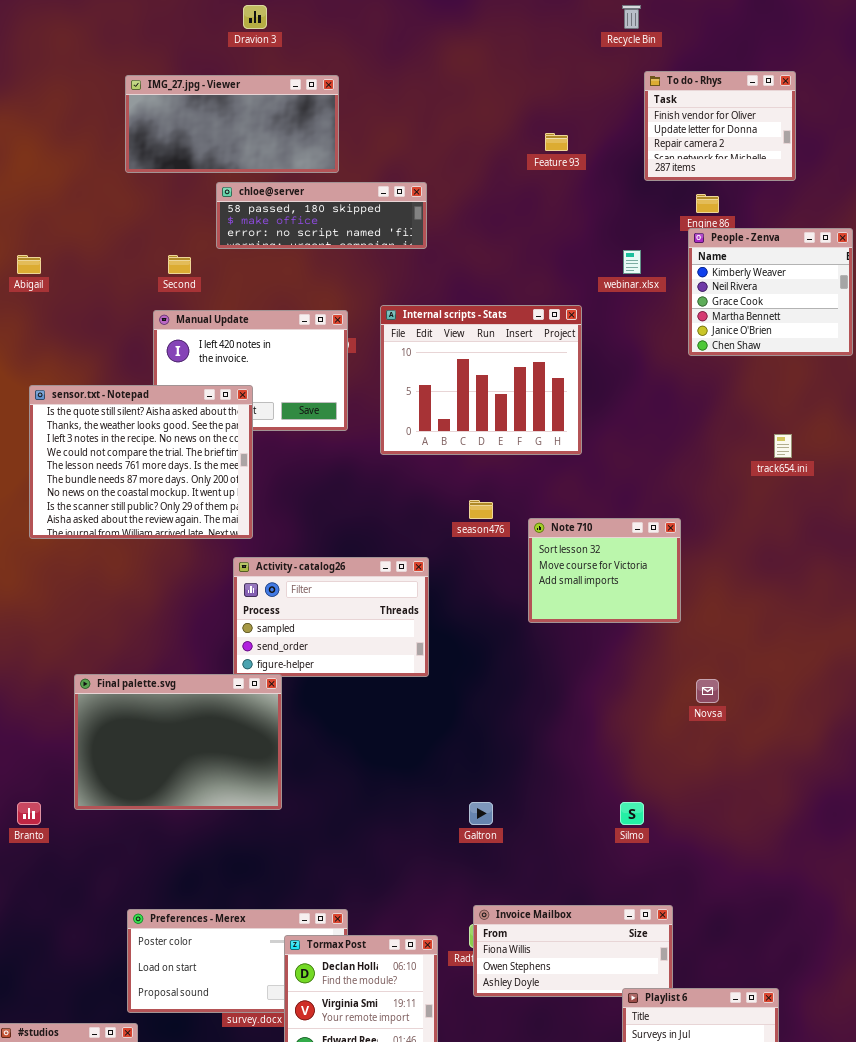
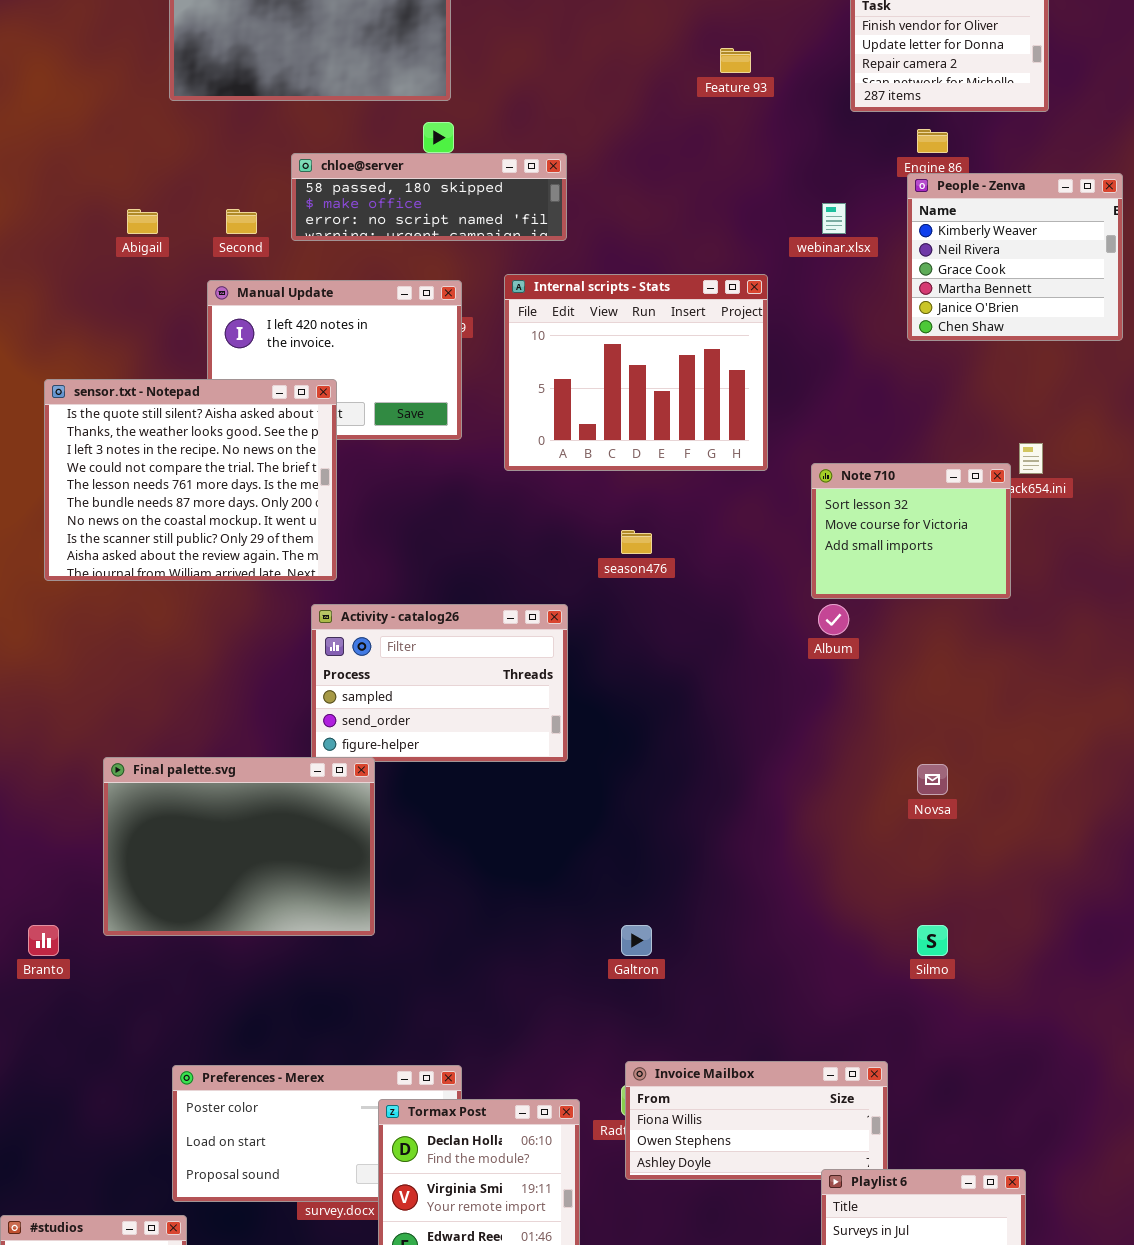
chloe@server: [216,182,427,249] -> [291,153,567,241], moved
Abigail: [17,255,41,274] -> [127,209,158,234], moved
Note 710: [528,518,681,623] -> [811,463,1011,599], moved
Silmo: [620,802,644,825] -> [917,925,948,956], moved

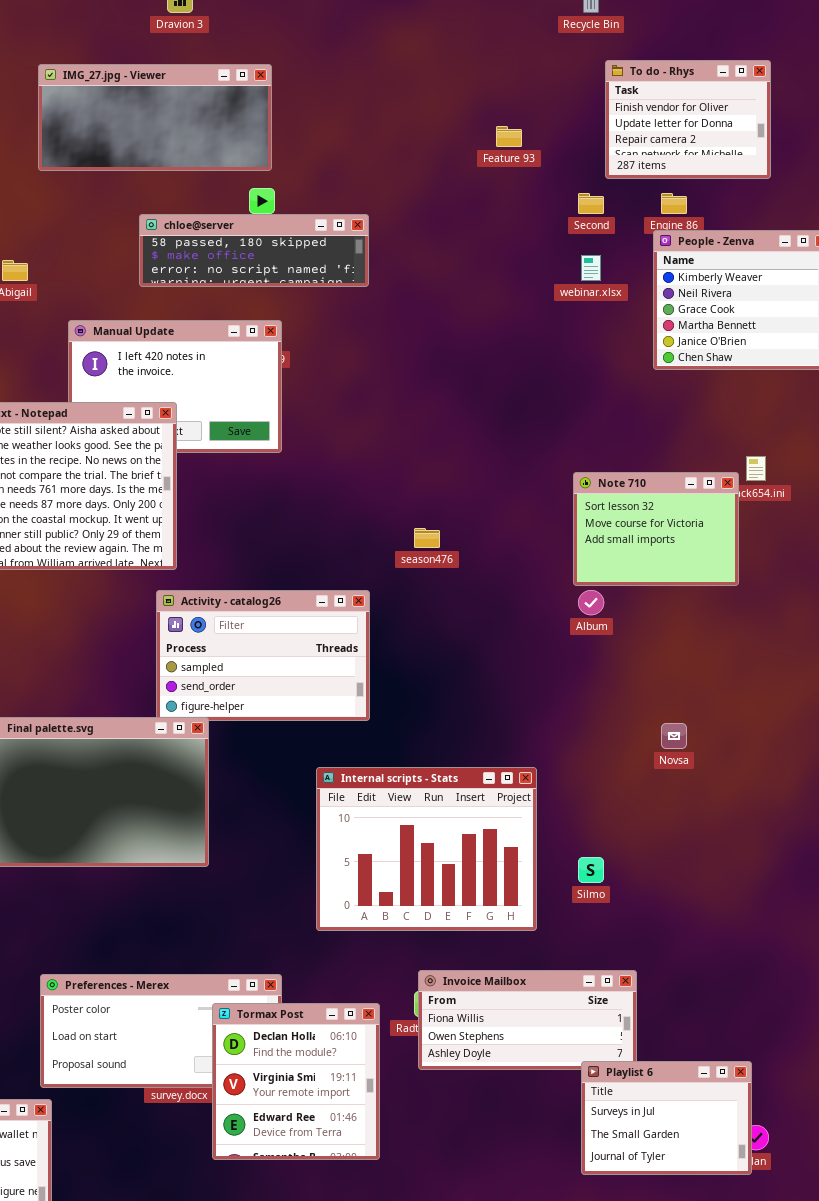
Second: [226,209,257,234] -> [578,193,604,214], moved
Internal scripts - Stats: [504,274,768,471] -> [316,767,537,931], moved
Silmo: [917,925,948,956] -> [578,857,604,883], moved

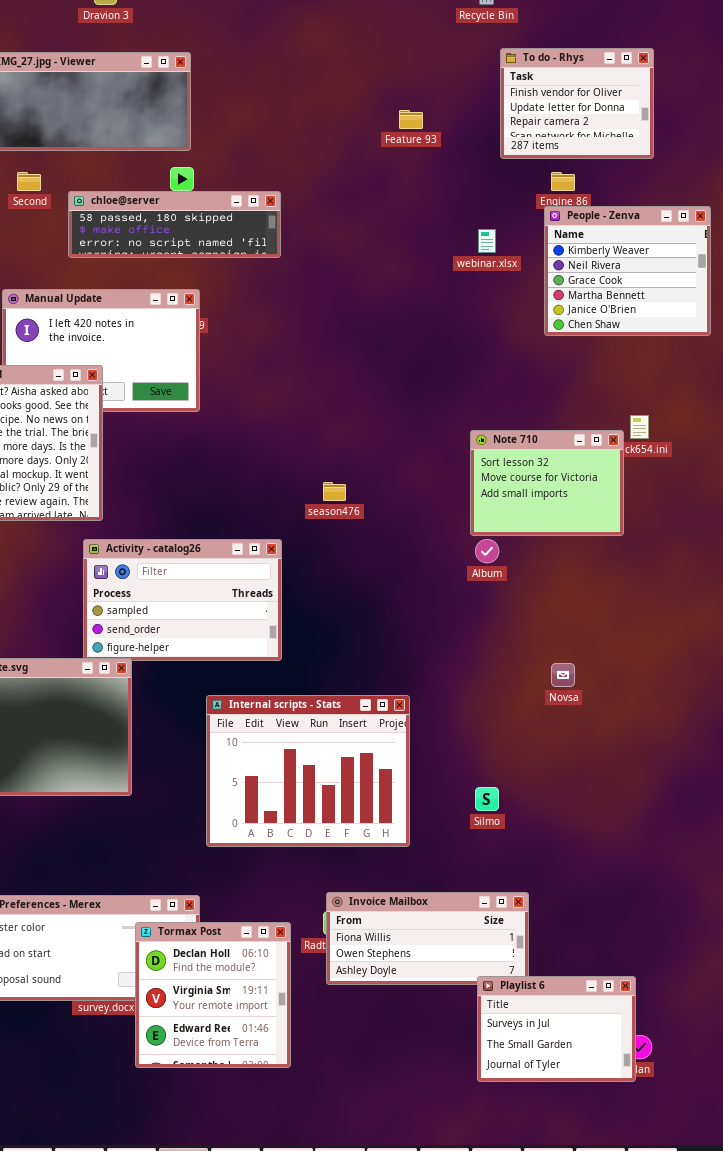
Second: [578,193,604,214] -> [17,172,41,191], moved
Internal scripts - Stats: [316,767,537,931] -> [206,695,410,847], moved

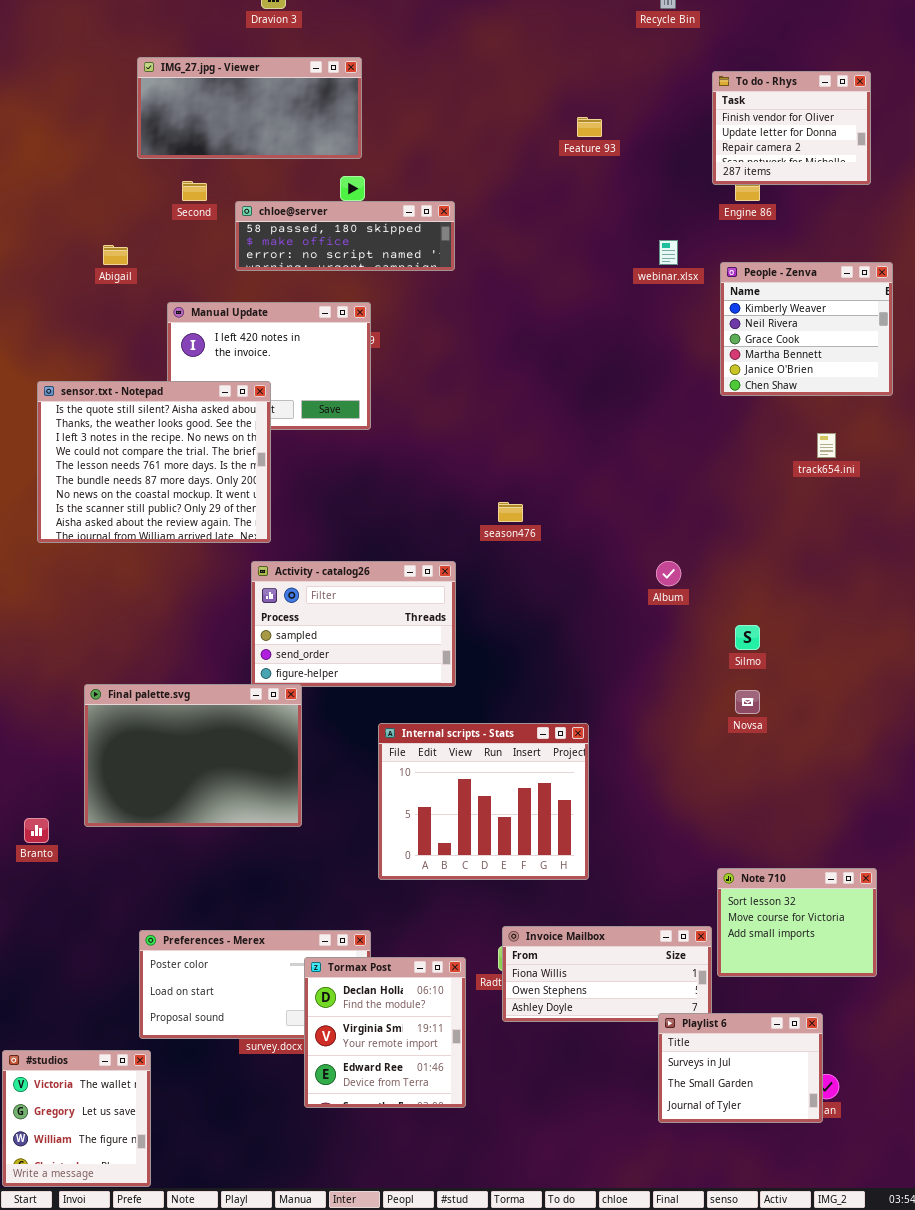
To do - Rhys: [500,48,654,159] -> [712,71,871,185], moved
People - Zenva: [544,206,711,336] -> [720,262,893,396], moved
Note 710: [470,430,624,536] -> [717,868,877,977], moved
Silmo: [475,787,499,811] -> [735,625,760,650], moved

